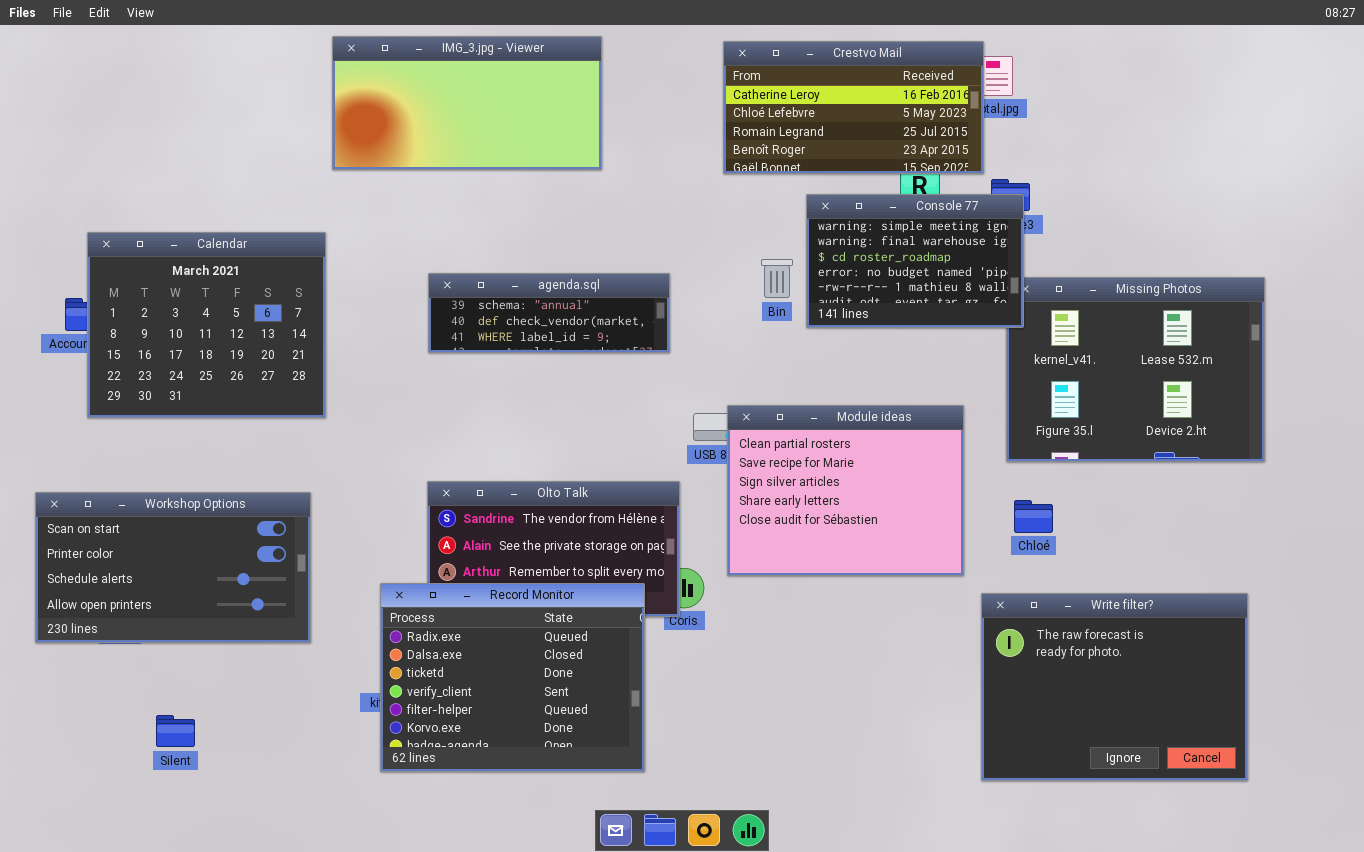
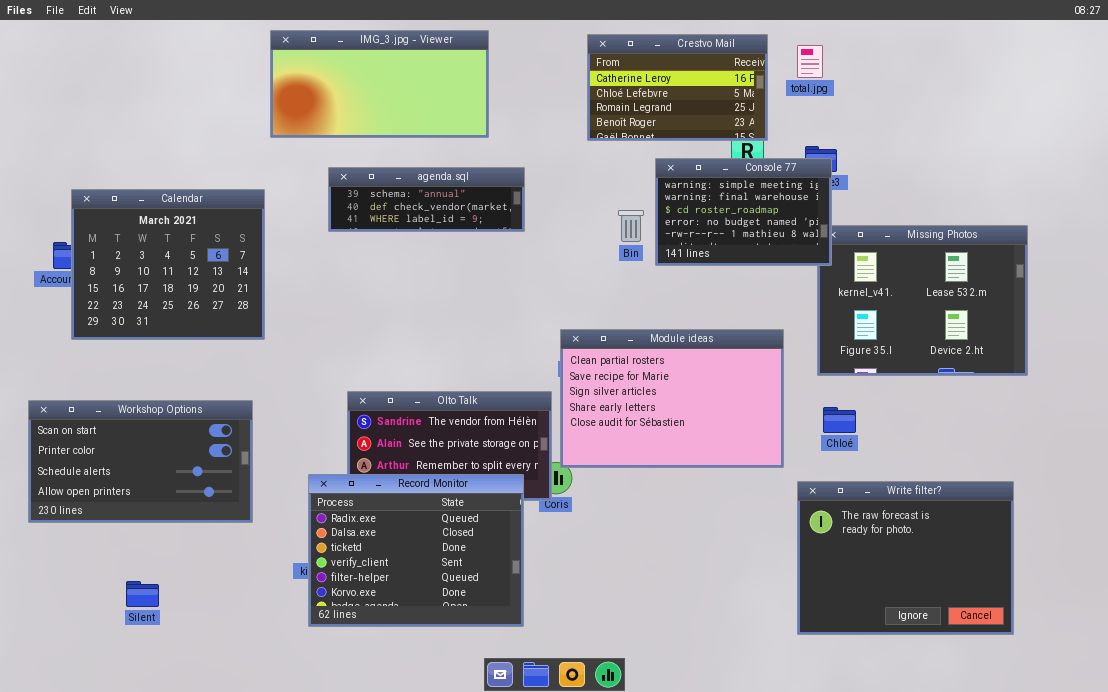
Crestvo Mail: [723,41,984,174] -> [587,34,768,141], resized
agenda.sql: [428,273,670,353] -> [328,167,525,232], moved
Module ideas: [727,405,964,576] -> [560,329,784,468], resized

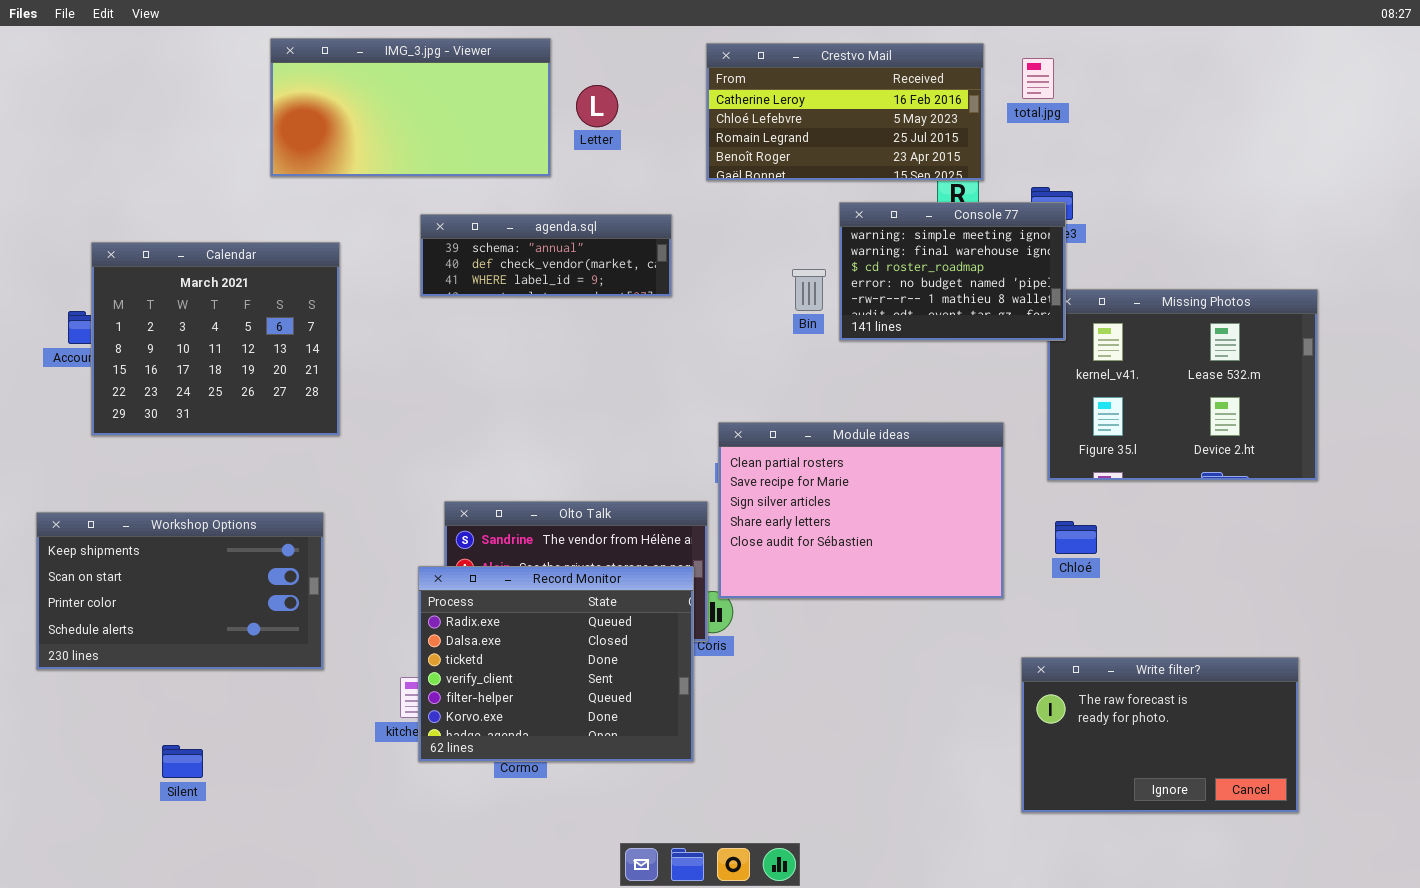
IMG_3.jpg - Viewer: [270,30,489,138] -> [270,38,551,177], moved
Crestvo Mail: [587,34,768,141] -> [706,43,984,181], resized
Workshop Options: [28,400,253,523] -> [36,512,324,670], scrolled up 1 row
Record Monitor: [308,474,524,627] -> [418,566,694,762], moved
Write filter?: [797,481,1014,635] -> [1021,657,1299,813], resized

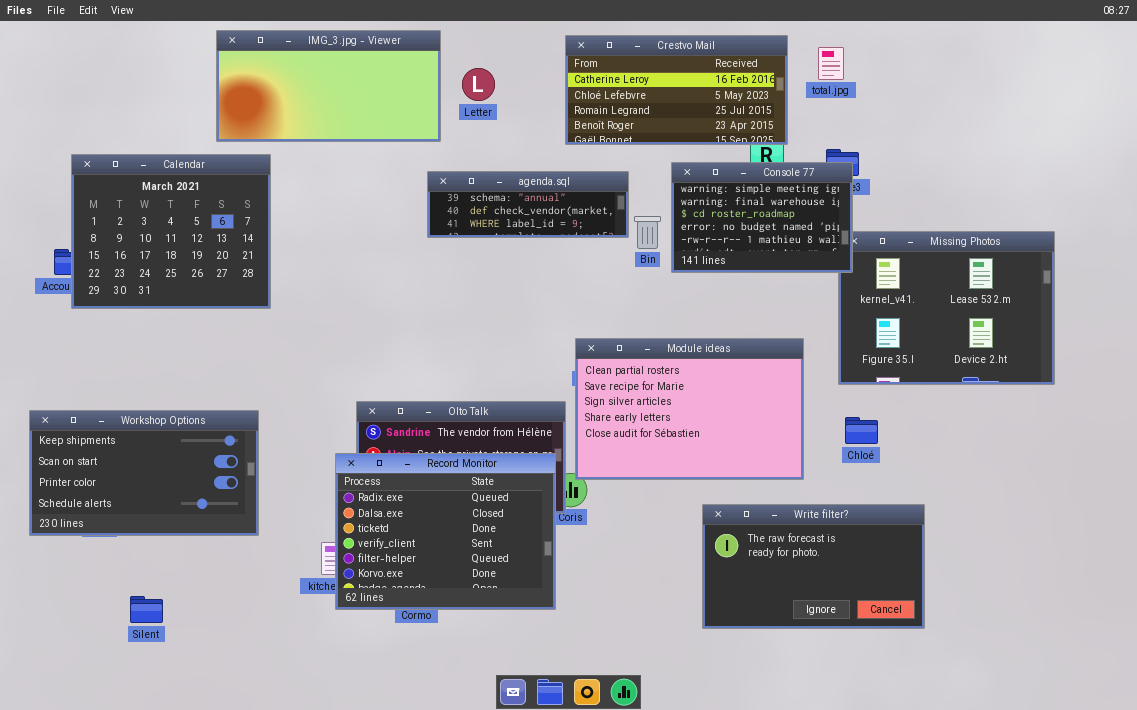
agenda.sql: [420,214,672,297] -> [427,171,629,238], moved
Calendar: [91,242,340,436] -> [71,154,271,309], moved
Write filter?: [1021,657,1299,813] -> [702,504,925,629], moved

